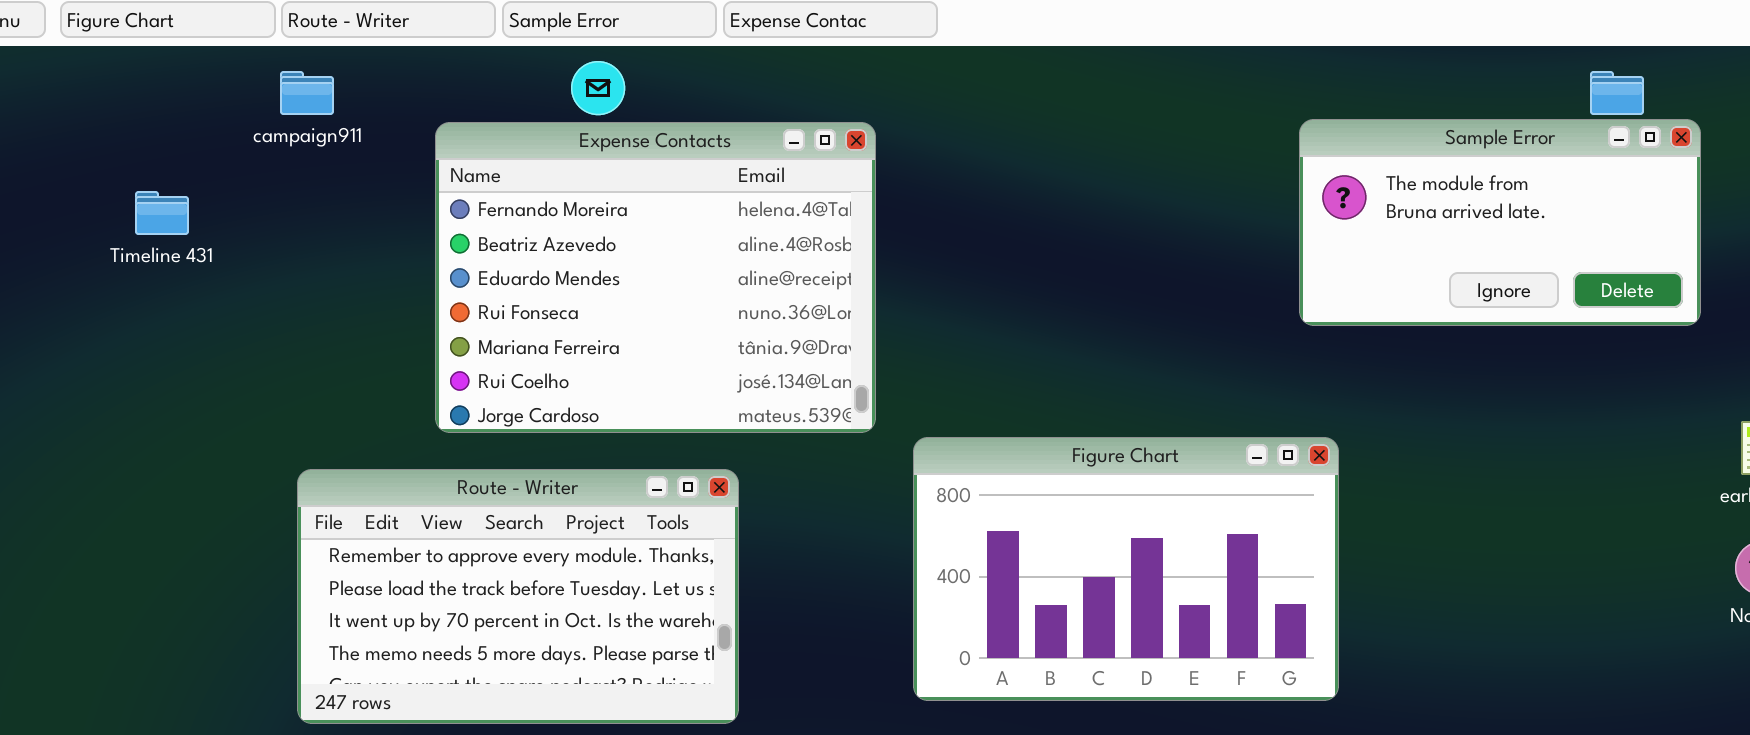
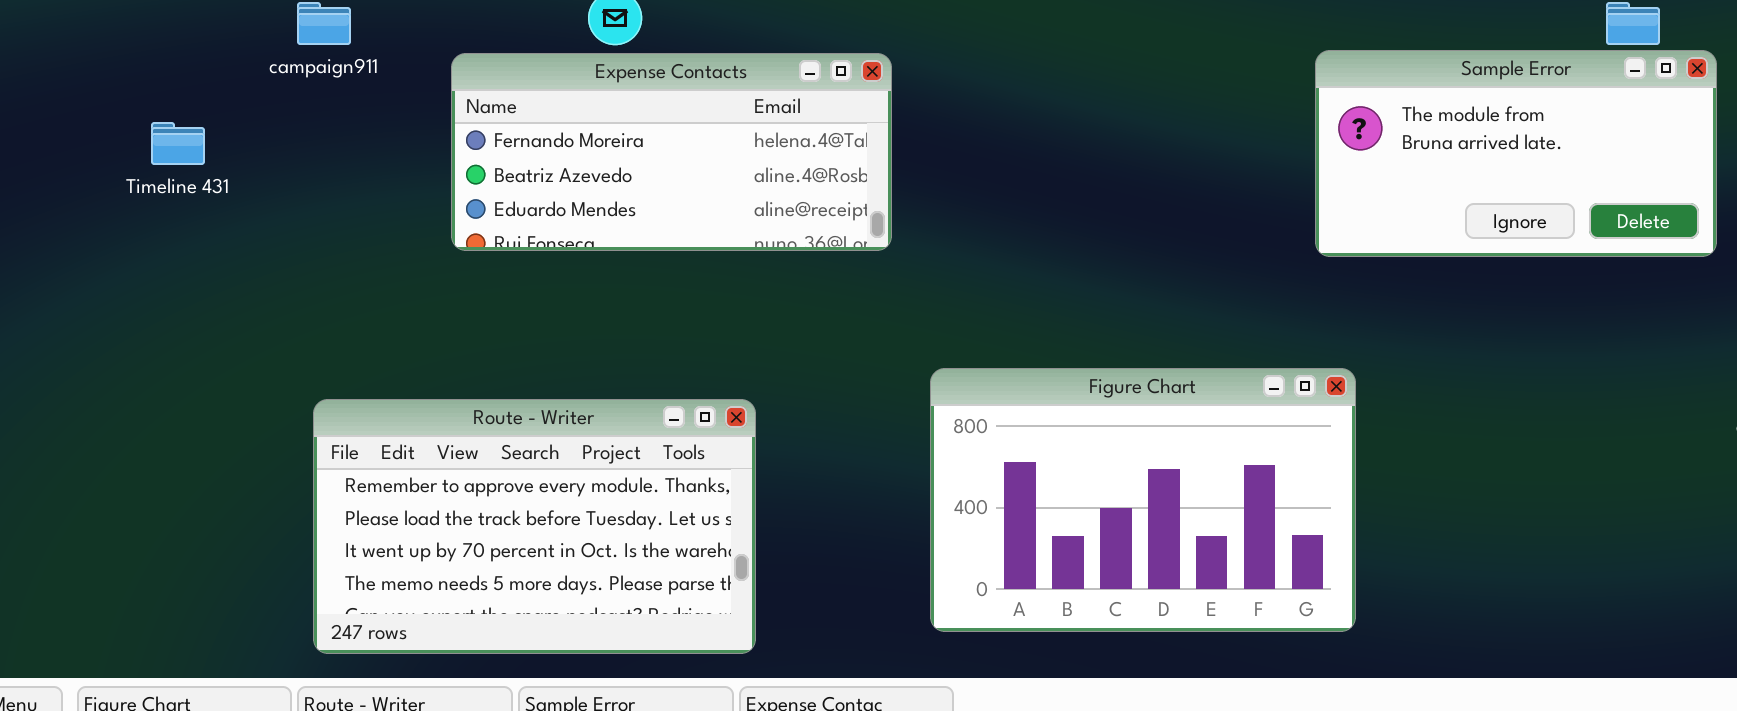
Expense Contacts: [435,122,876,433] -> [451,53,892,251], resized

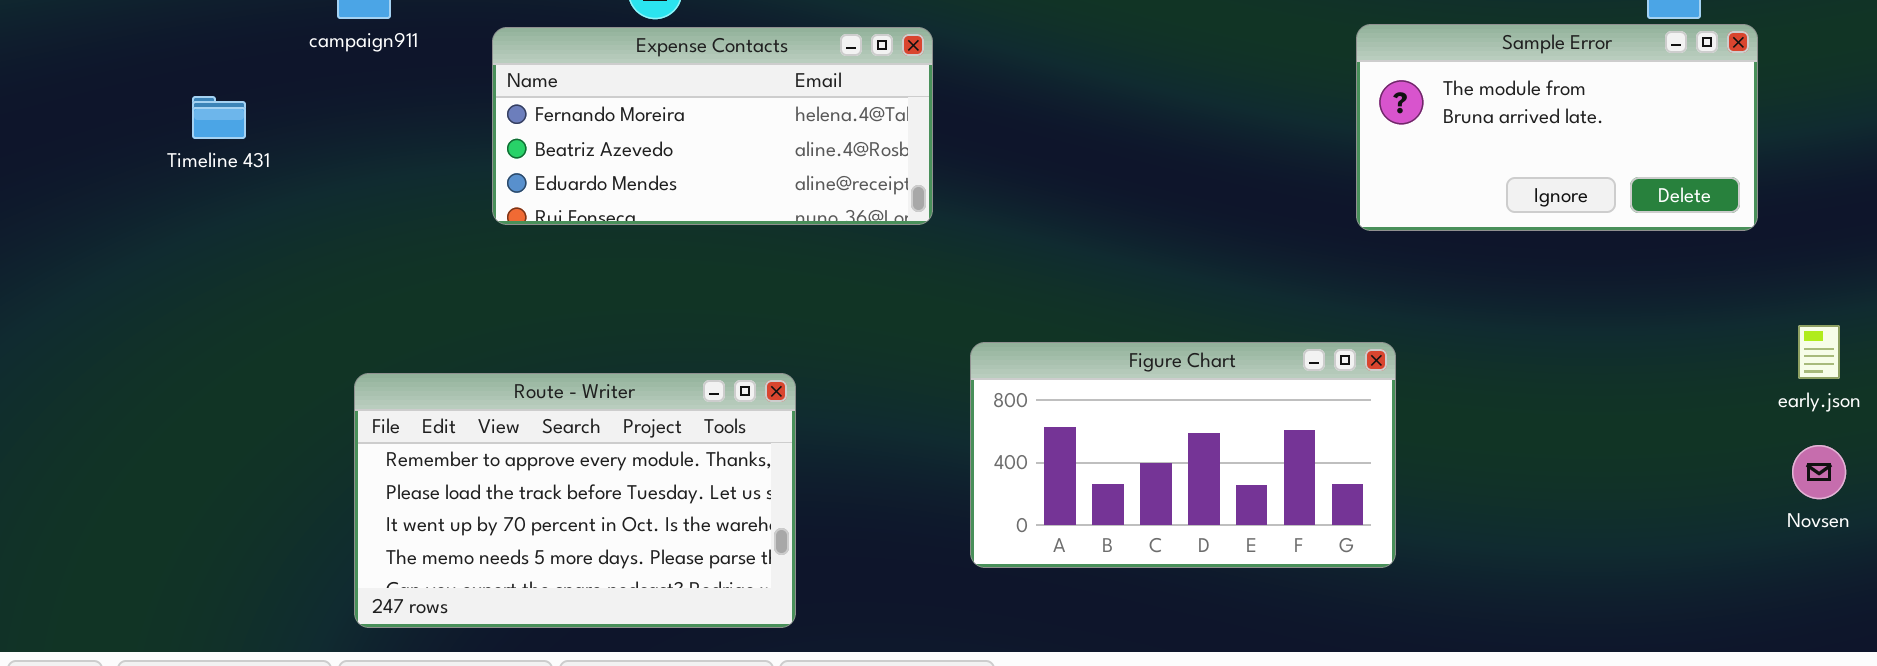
Figure Chart: [930,368,1356,632] -> [970,342,1396,568], resized

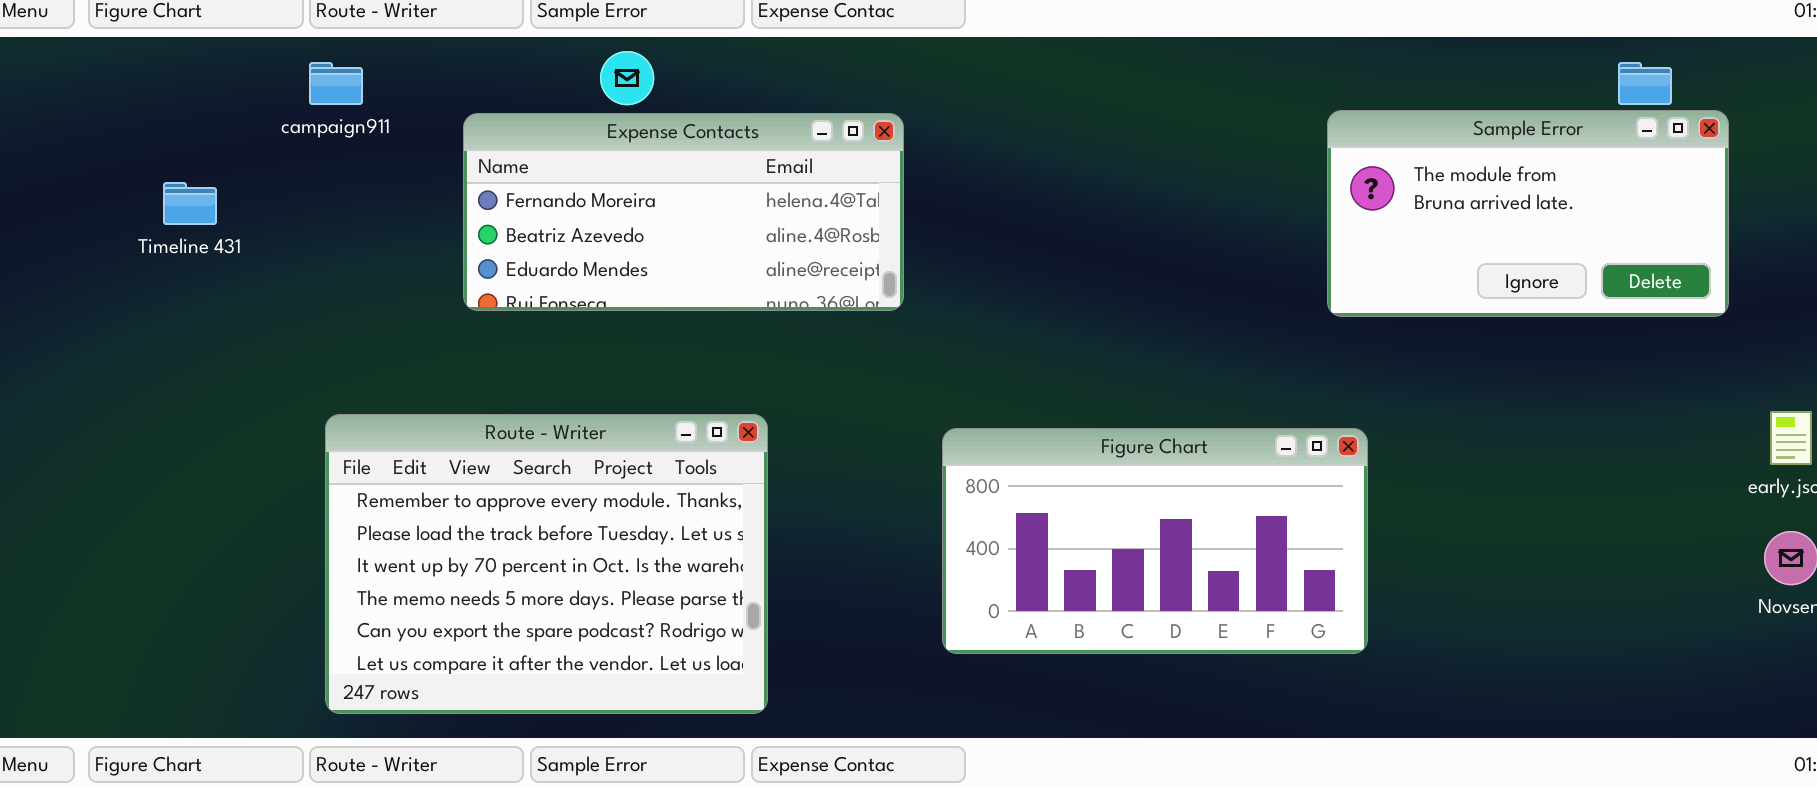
Route - Writer: [354,373,796,628] -> [325,414,768,714], resized

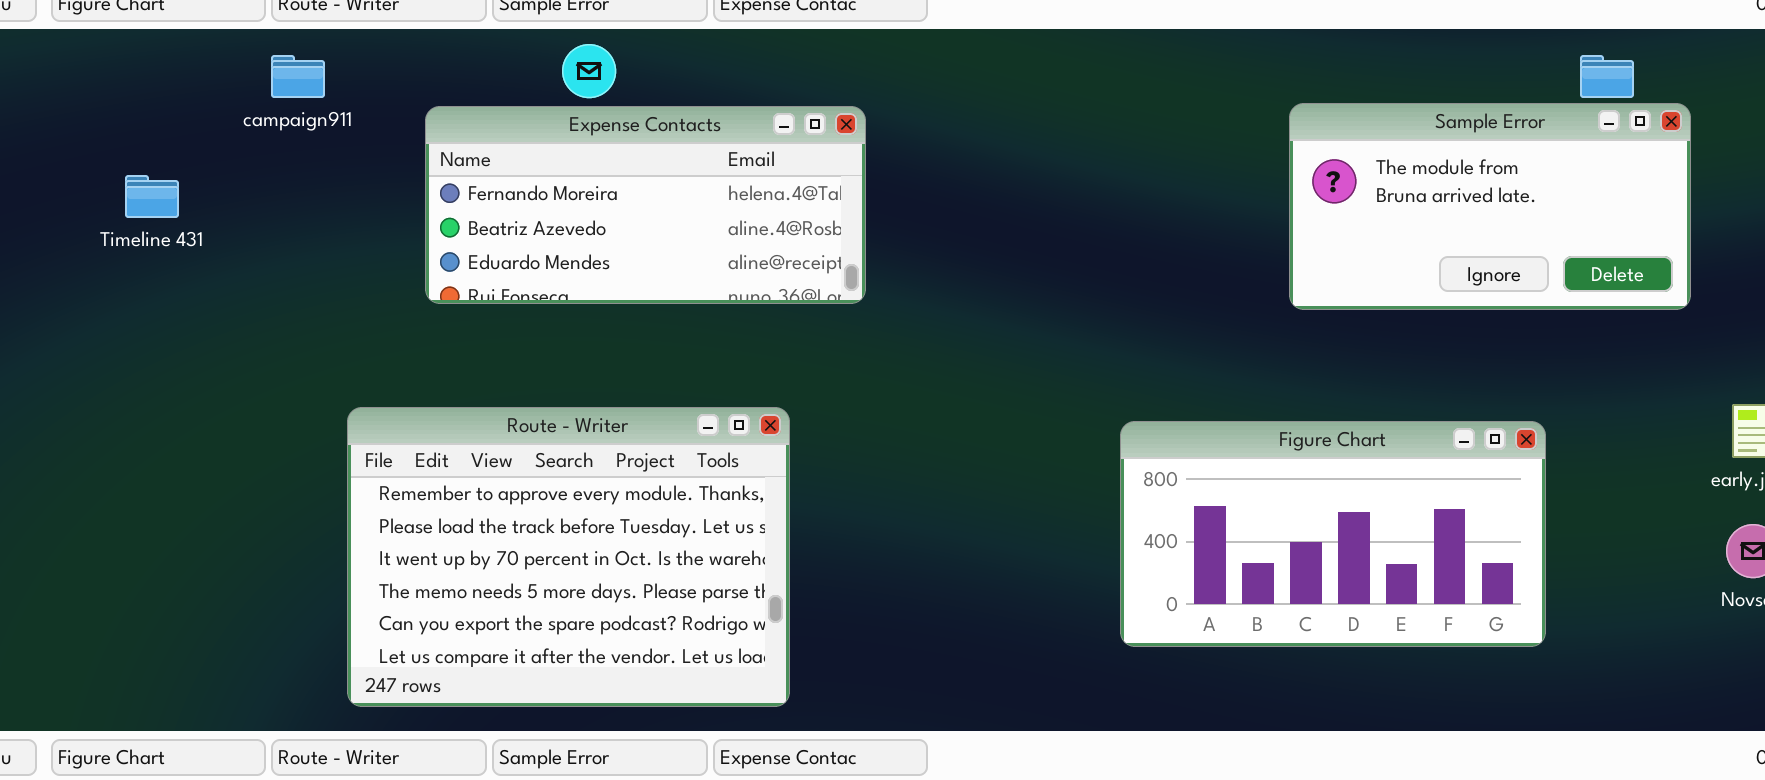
Route - Writer: [325,414,768,714] -> [347,407,790,707], moved
Figure Chart: [942,428,1368,654] -> [1120,421,1546,647], moved

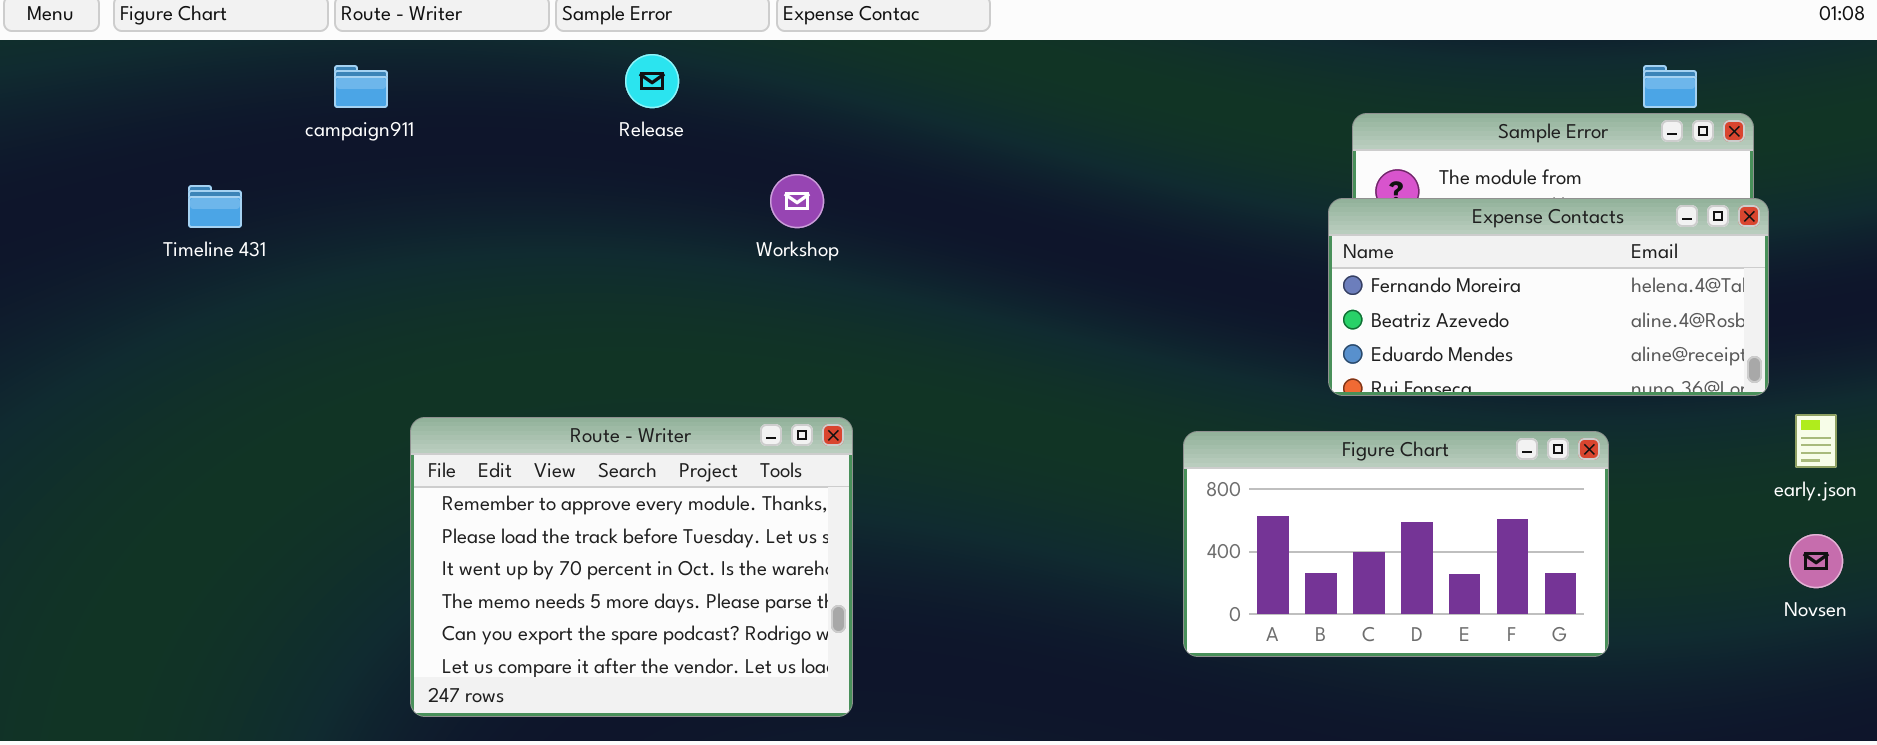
Expense Contacts: [425,106,866,304] -> [1328,198,1769,396], moved

